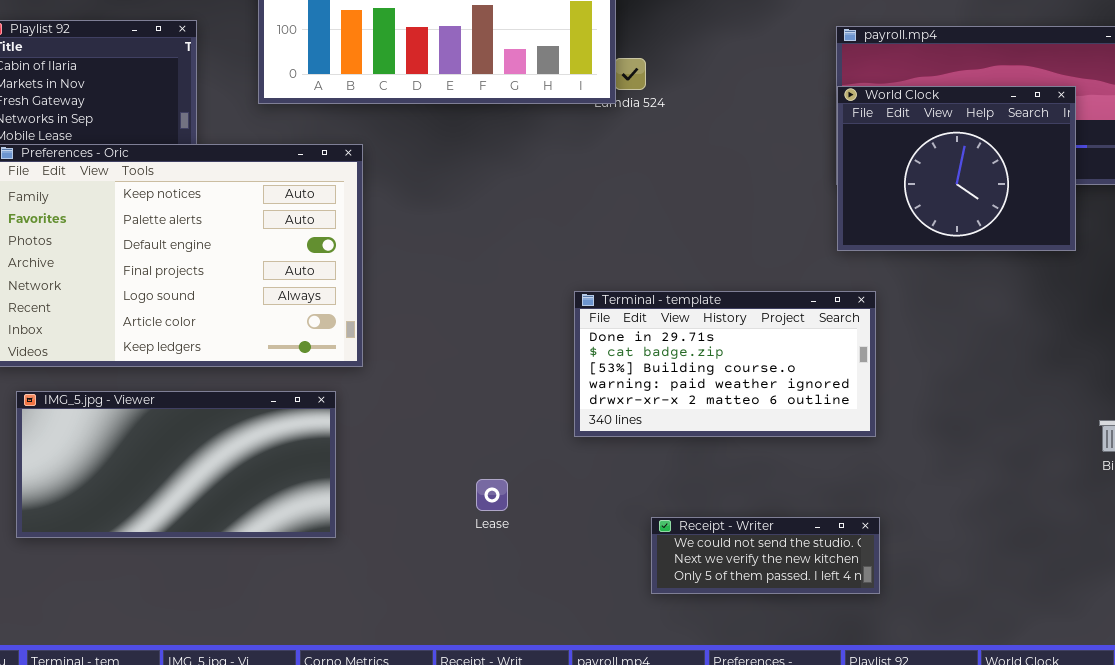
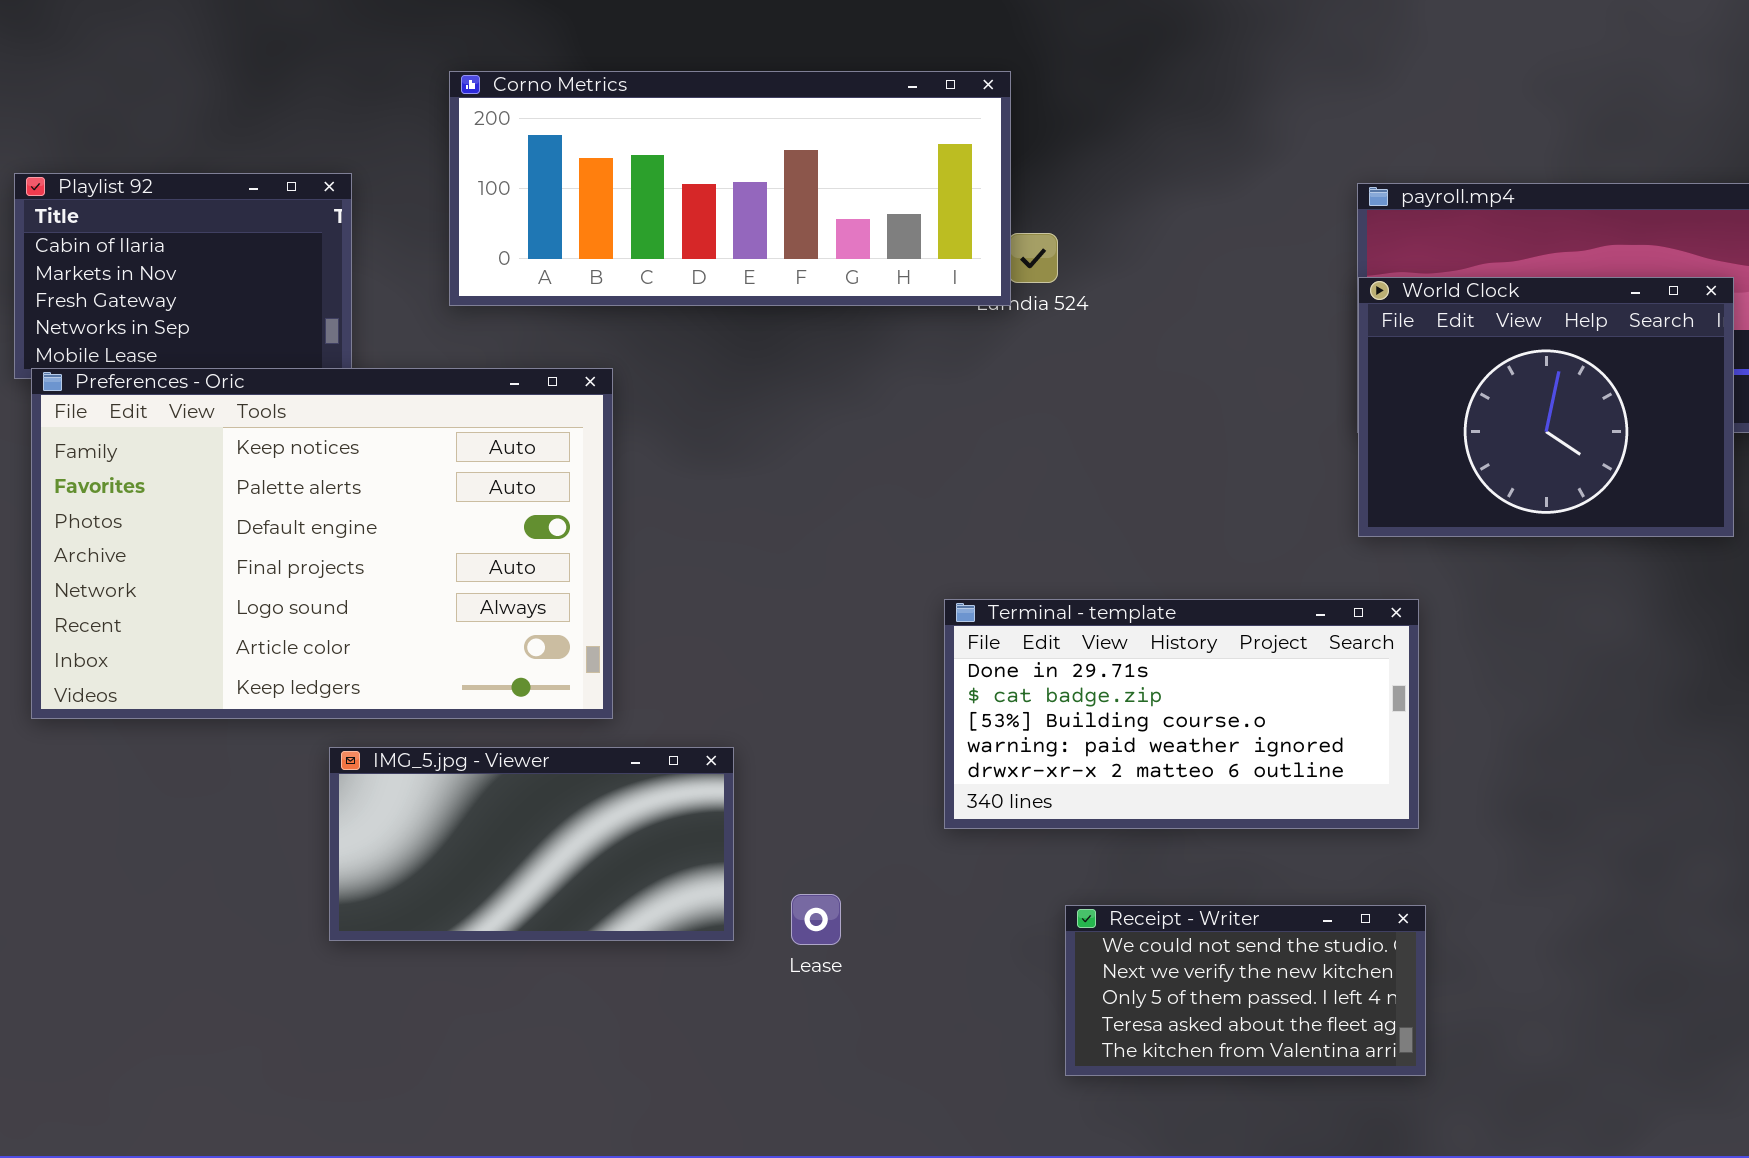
IMG_5.jpg - Viewer: [16,391,336,538] -> [329,747,734,941], moved, resized
Receipt - Writer: [651,517,880,594] -> [1065,905,1426,1076], resized

